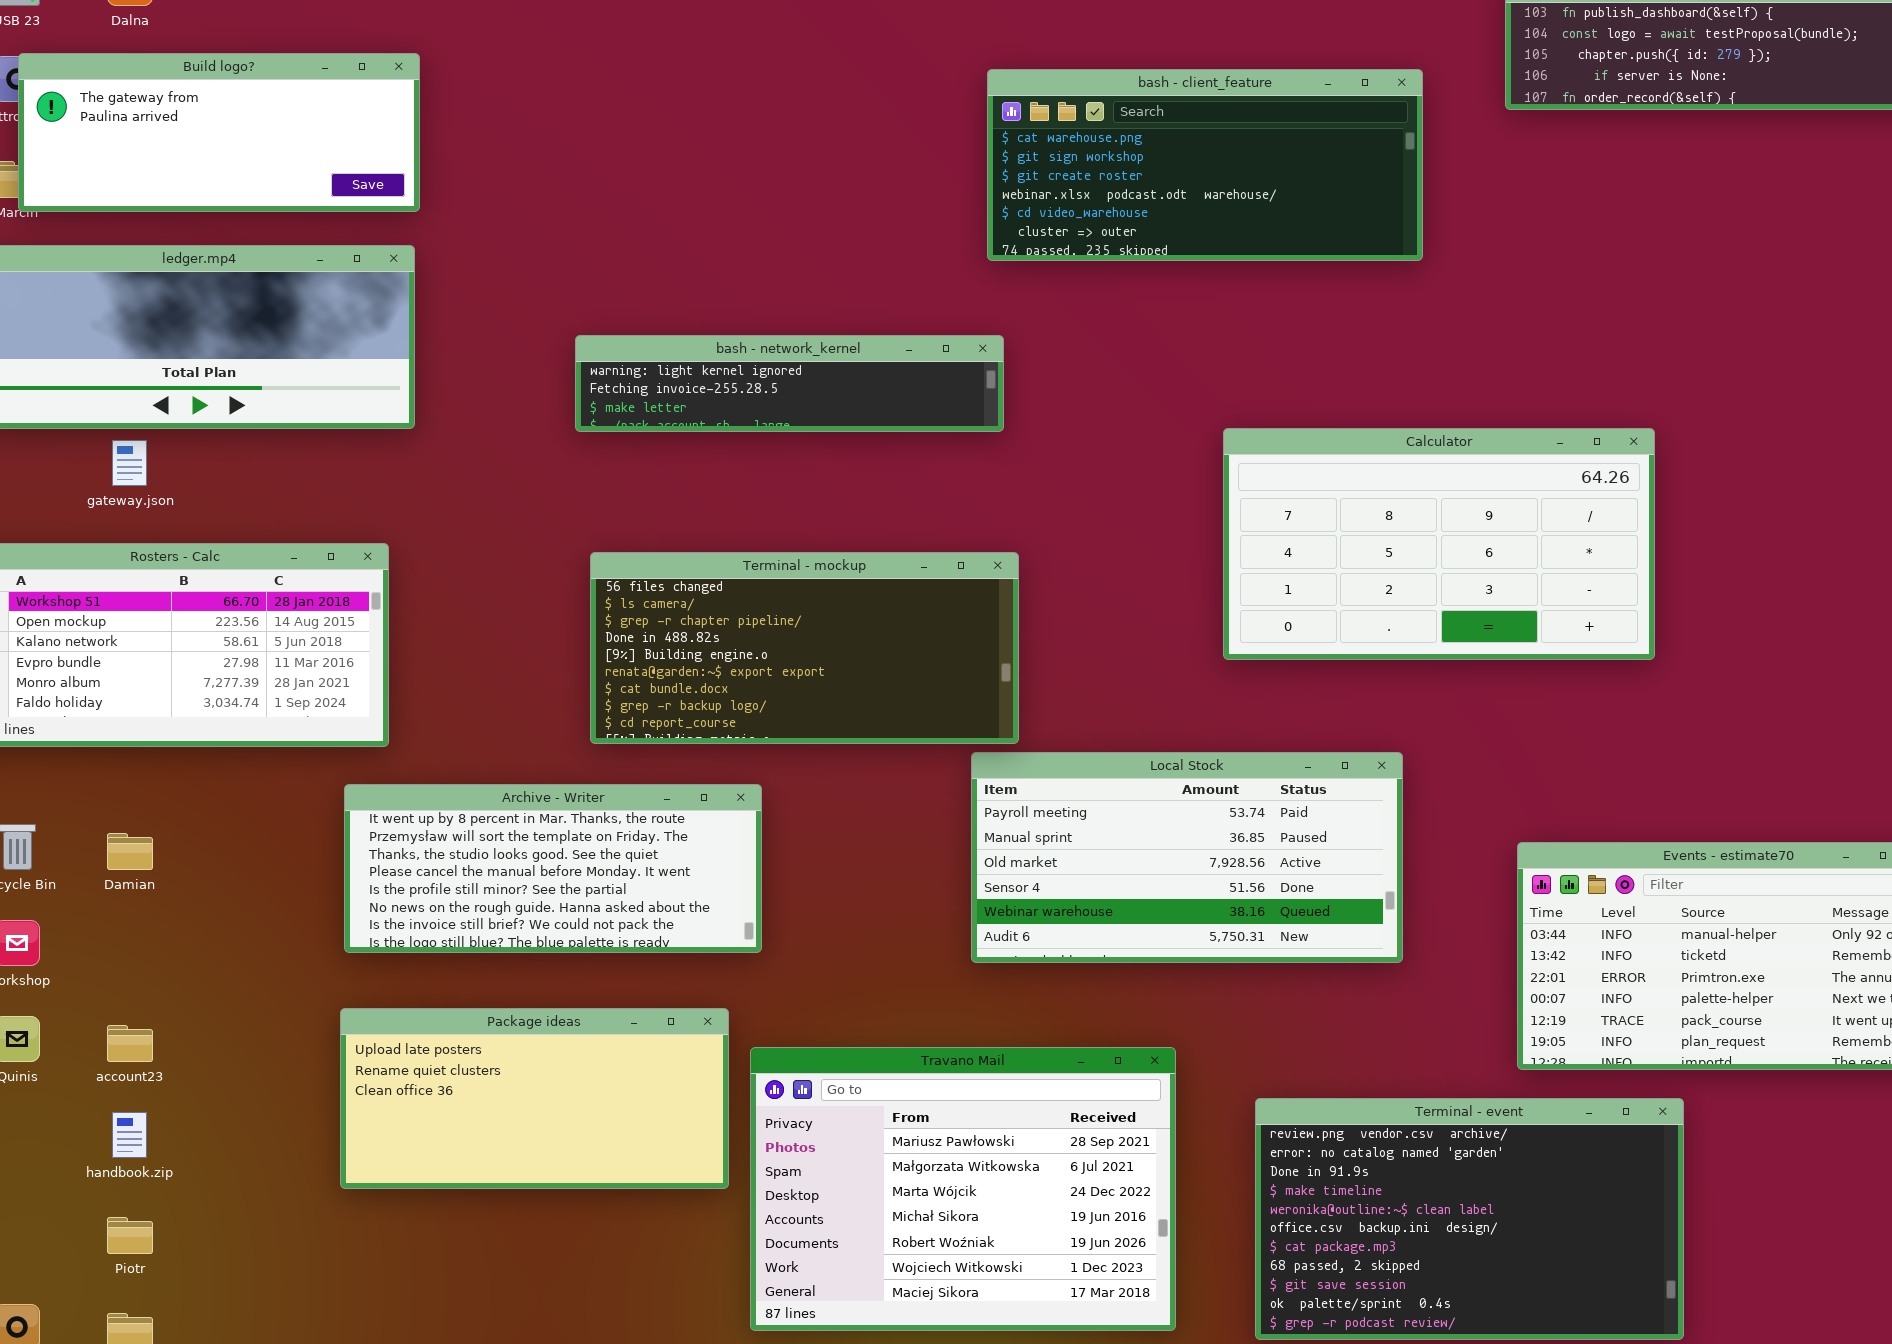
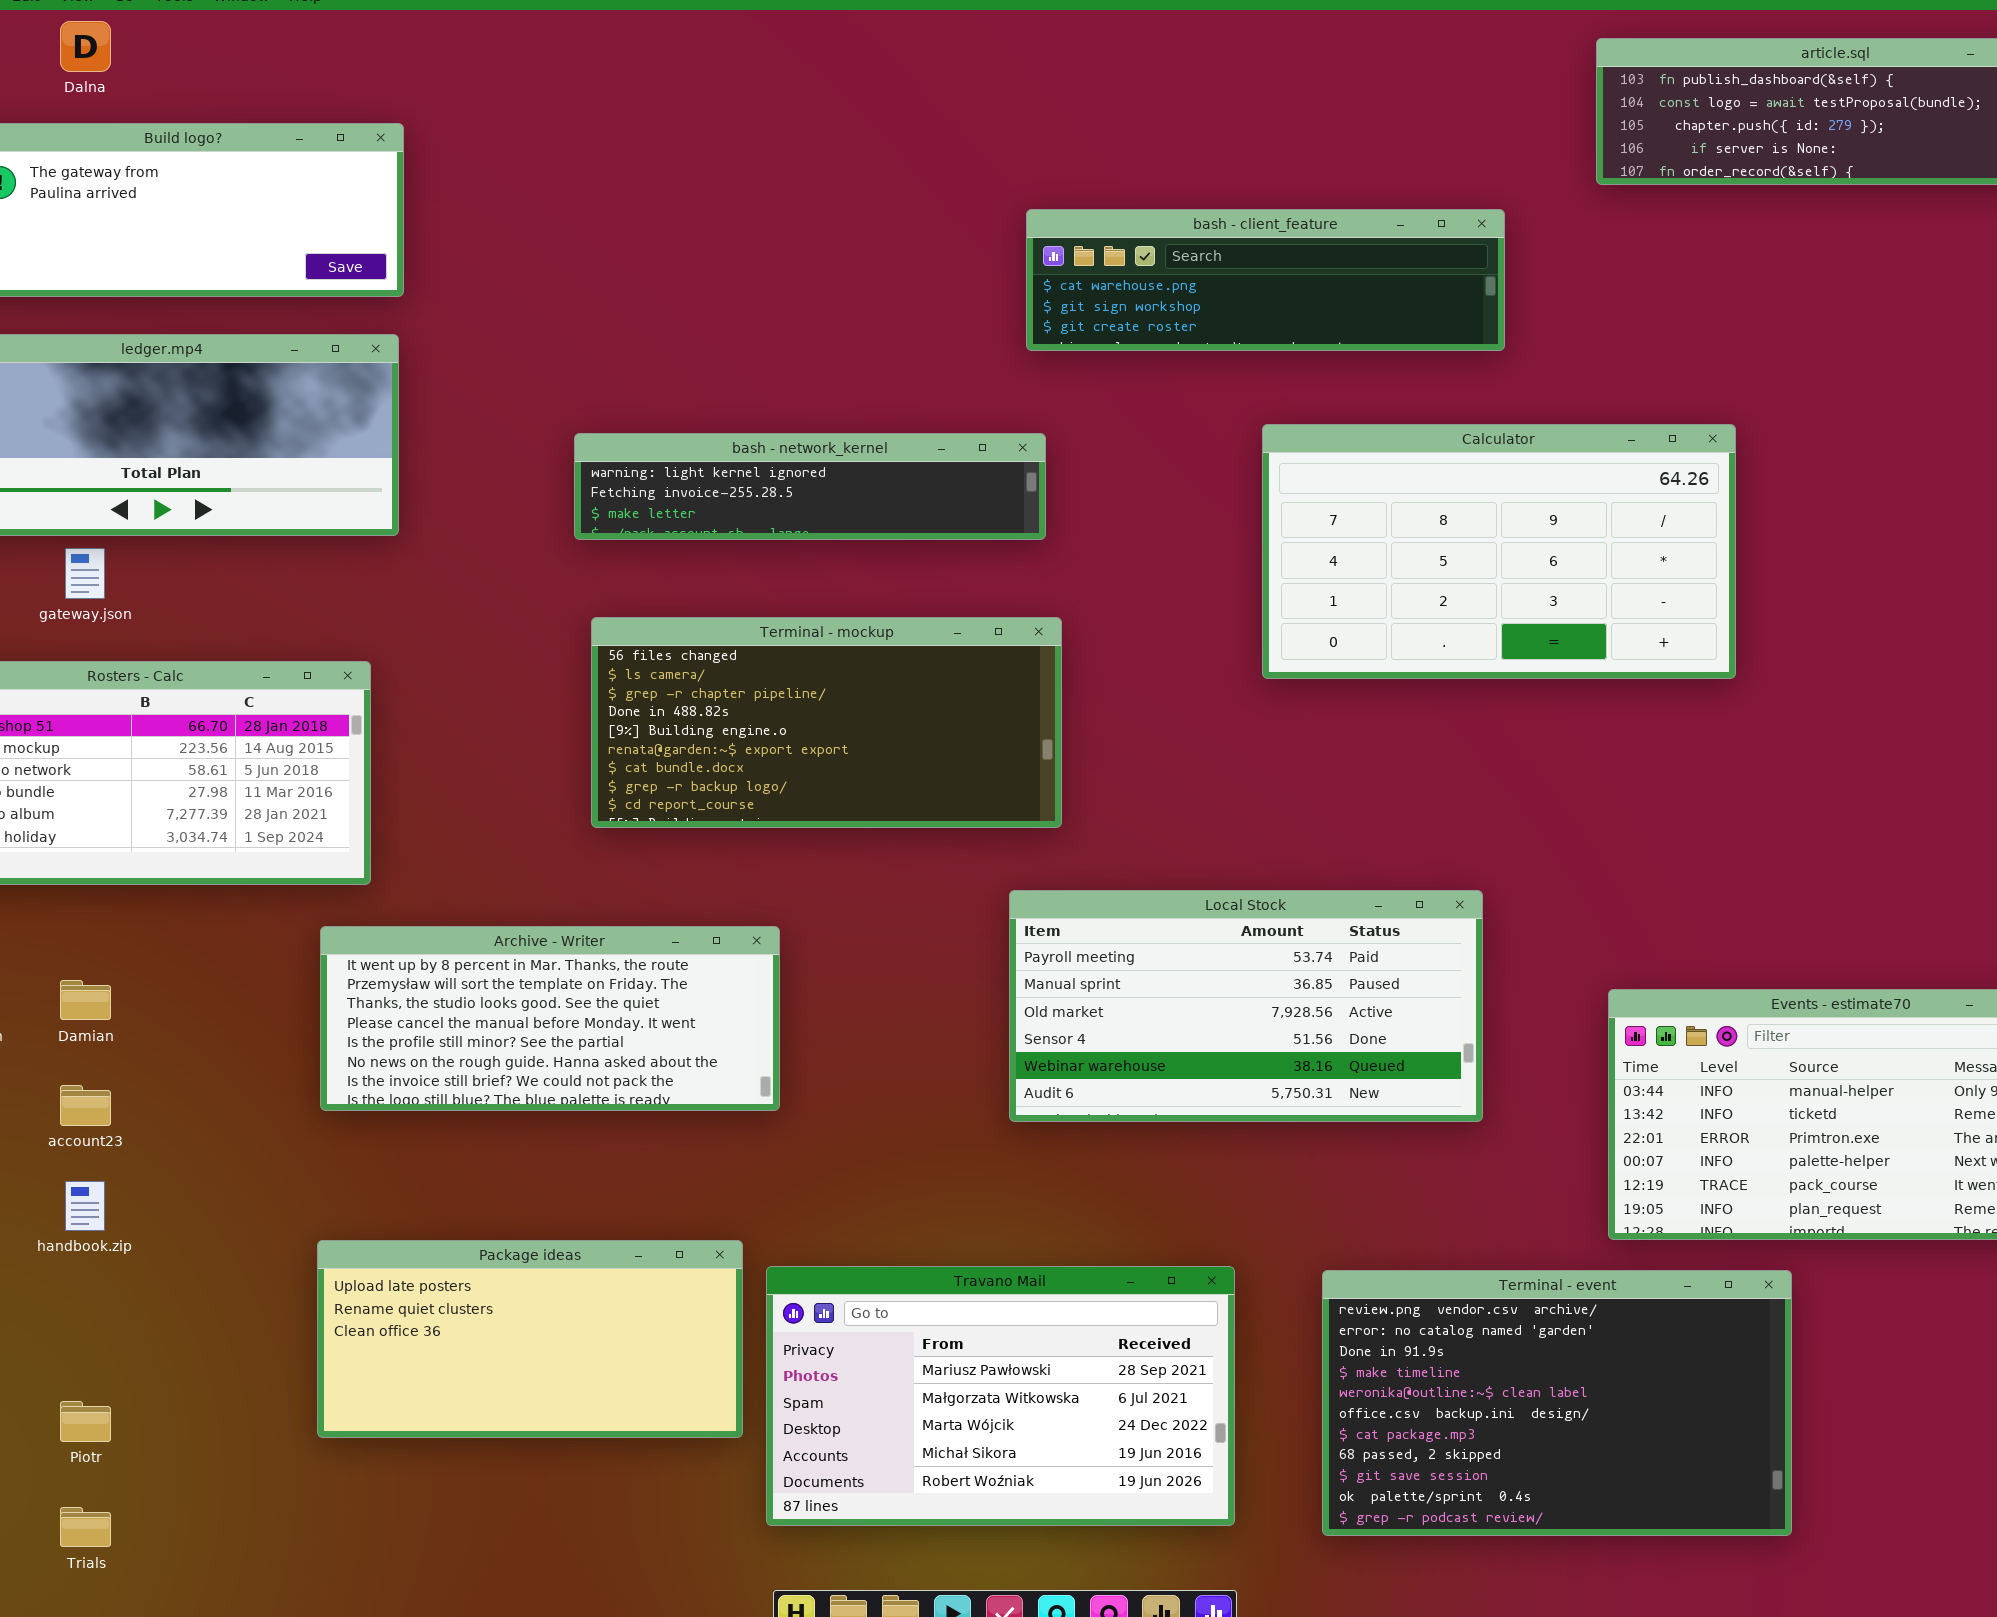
bash - client_feature: [987,69,1423,261] -> [1026,209,1505,351], resized
Calculator: [1223,428,1655,660] -> [1262,424,1736,679], moved
Terminal - mockup: [590,552,1019,744] -> [591,617,1062,828], moved
Package ideas: [340,1008,729,1189] -> [317,1240,743,1438], moved
account23: [107,1025,153,1062] -> [60,1085,111,1126], moved
Travano Mail: [750,1047,1176,1331] -> [766,1266,1235,1526], resized
handbook.zip: [112,1112,147,1158] -> [65,1181,105,1231], moved

